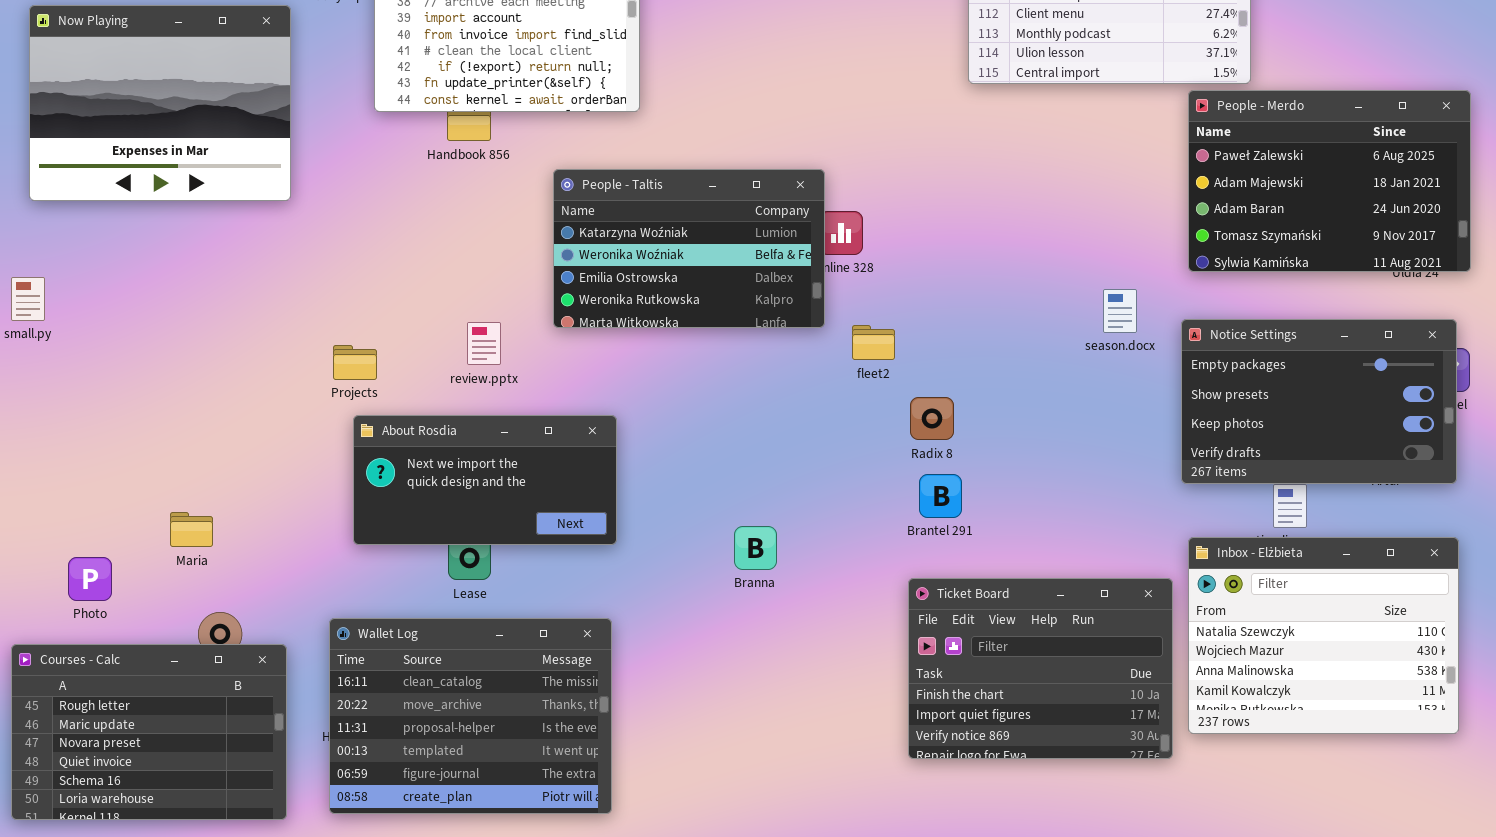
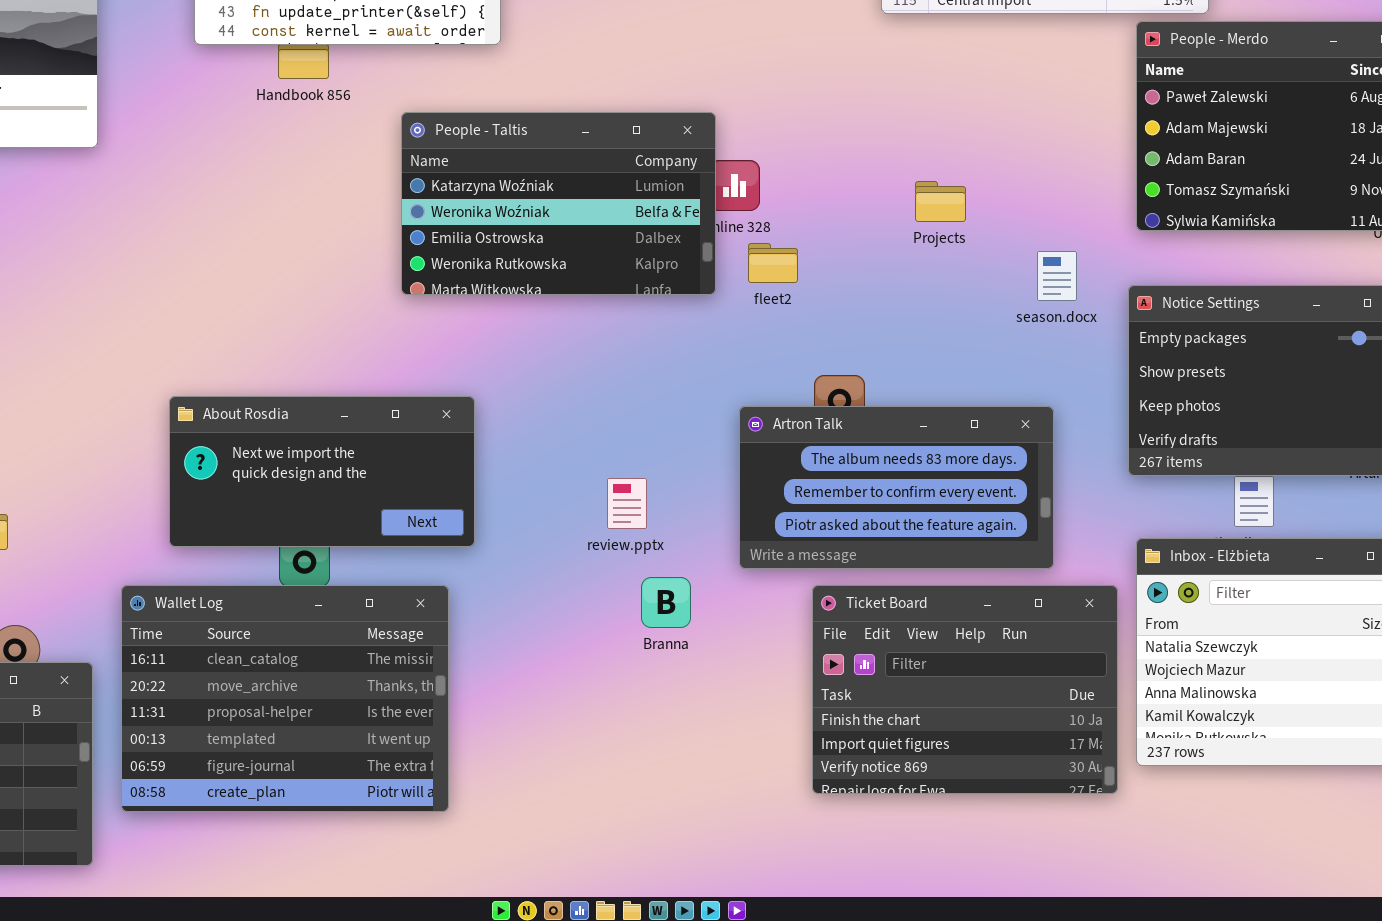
review.pptx: [467,322,501,365] -> [607,478,647,529], moved
fleet2: [852,325,895,360] -> [748,243,798,283], moved
Projects: [333,345,377,380] -> [915,181,966,222], moved
Artron Talk: none -> [739,406,1054,569], opened
Branna: [734,526,777,570] -> [641,577,691,628], moved
Wallet Log: [329,618,612,814] -> [121,585,449,812], moved

